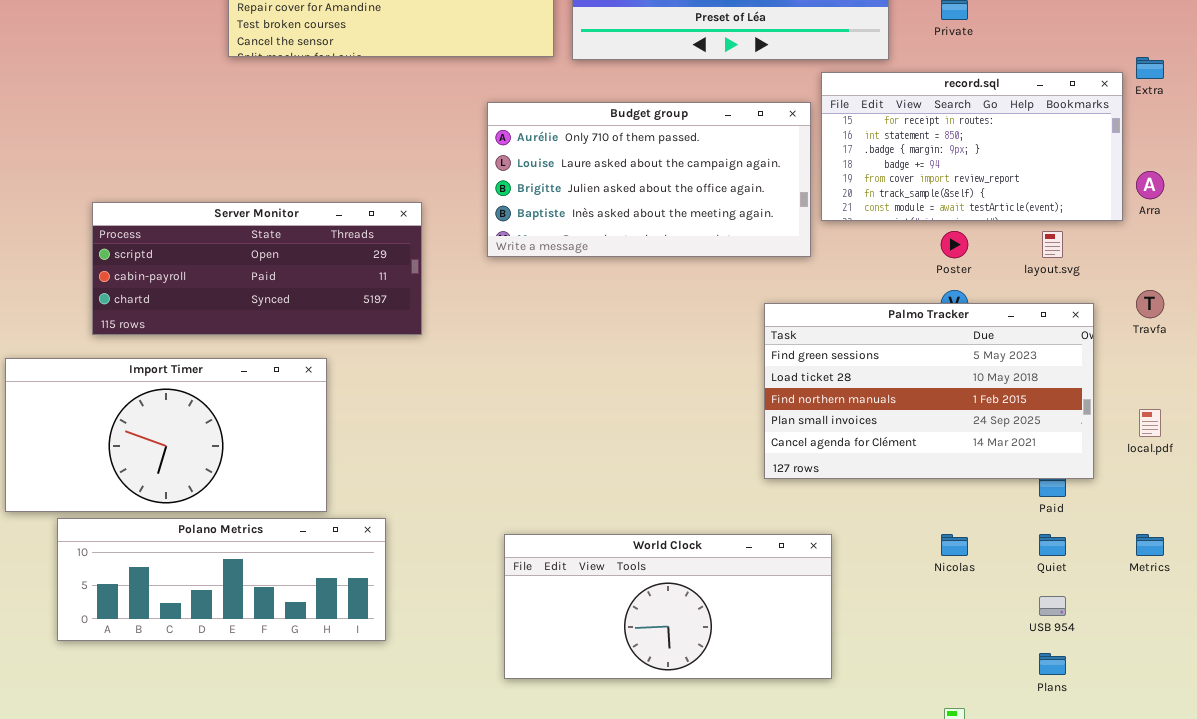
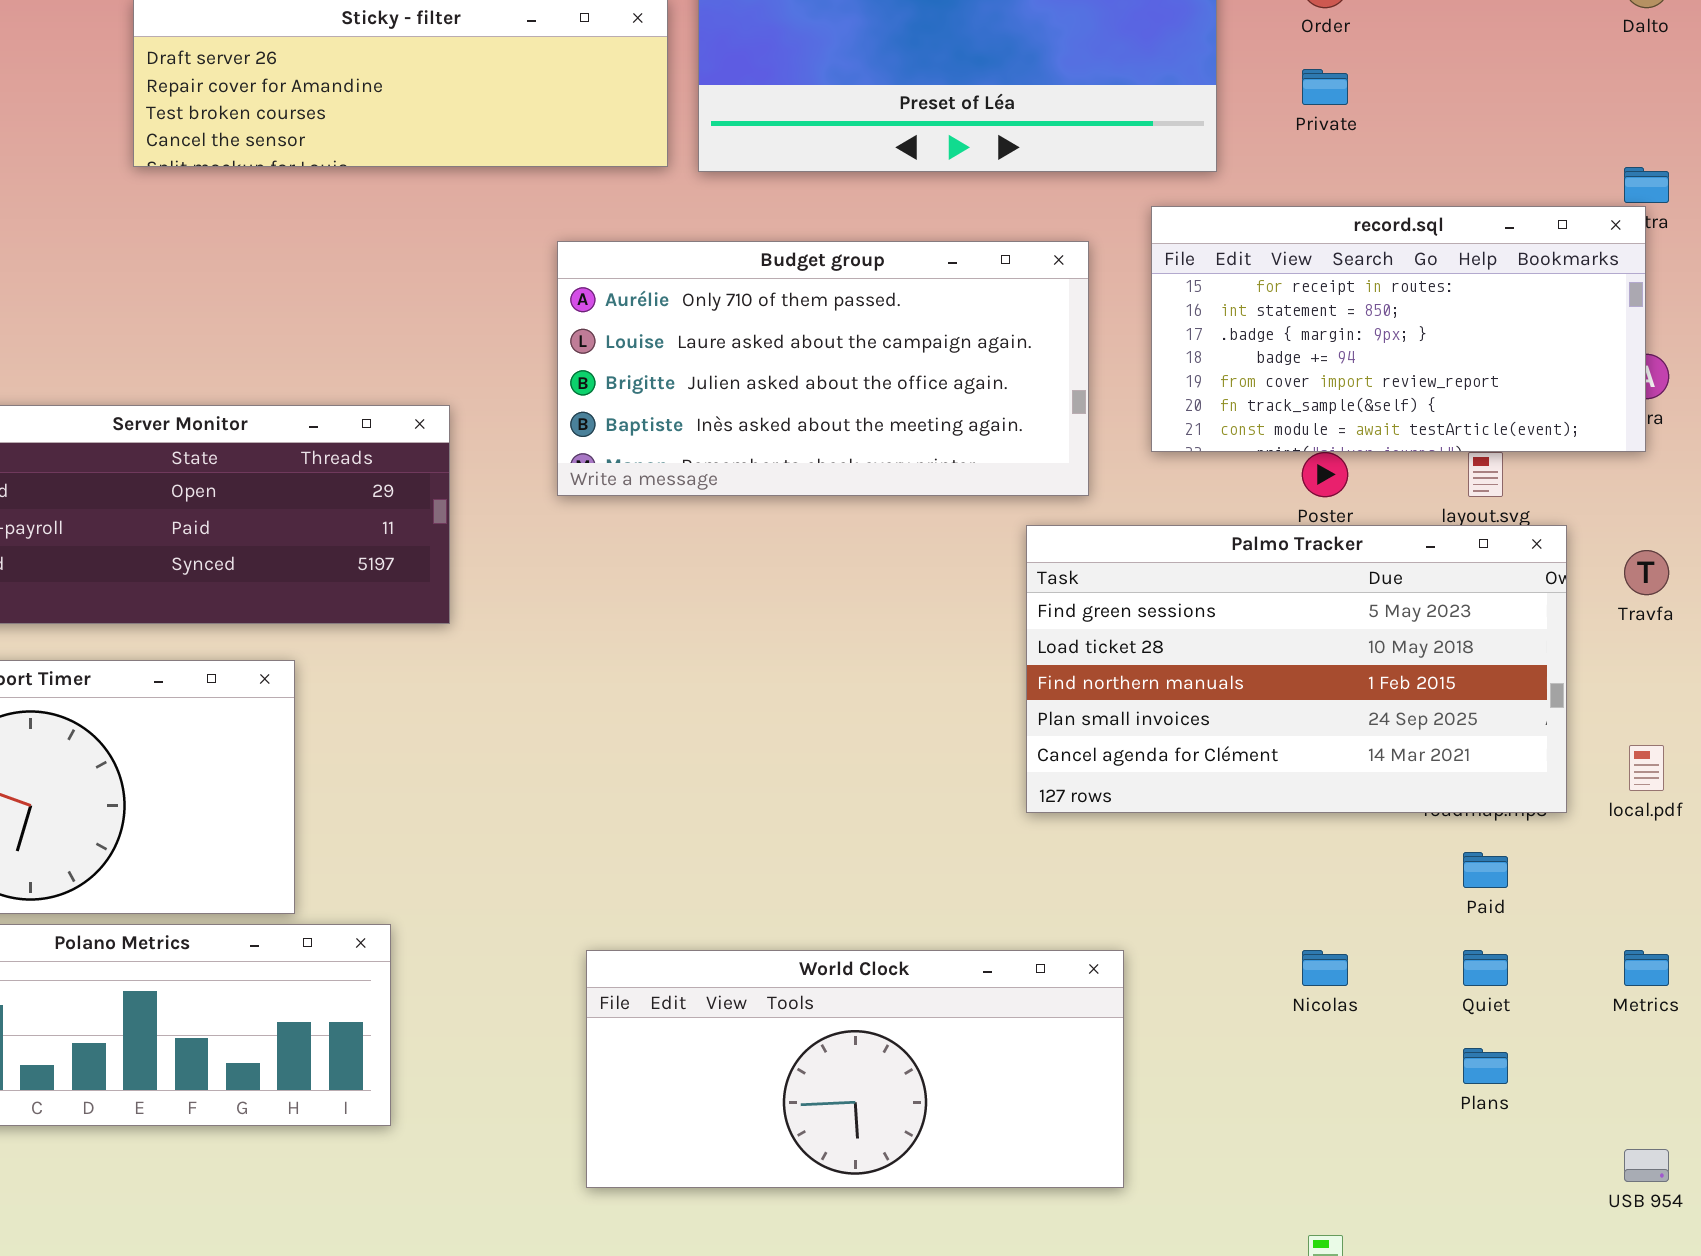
record.sql: [821,72,1123,221] -> [1151,206,1646,452], moved
Palmo Tracker: [764,303,1094,479] -> [1026,525,1567,813], moved
USB 954: [1039,596,1066,616] -> [1624,1149,1669,1182], moved
Plans: [1039,653,1066,675] -> [1463,1048,1508,1084], moved

